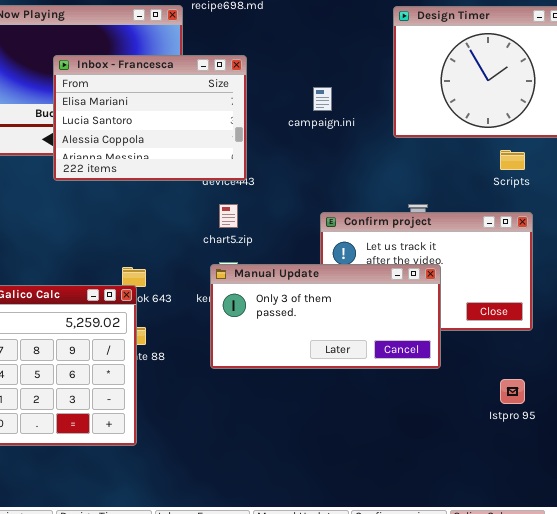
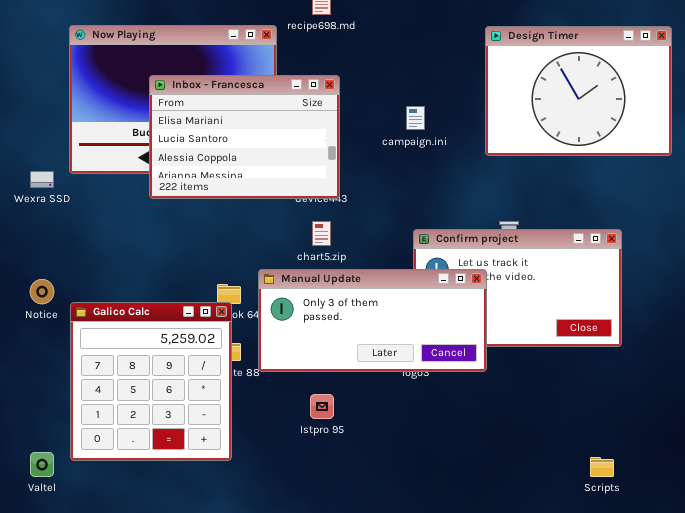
Scripts: [500,150,525,170] -> [590,457,614,477], moved
Manual Update: [210,264,441,369] -> [258,269,487,372], moved
Istpro 95: [500,379,525,404] -> [310,394,334,419], moved

